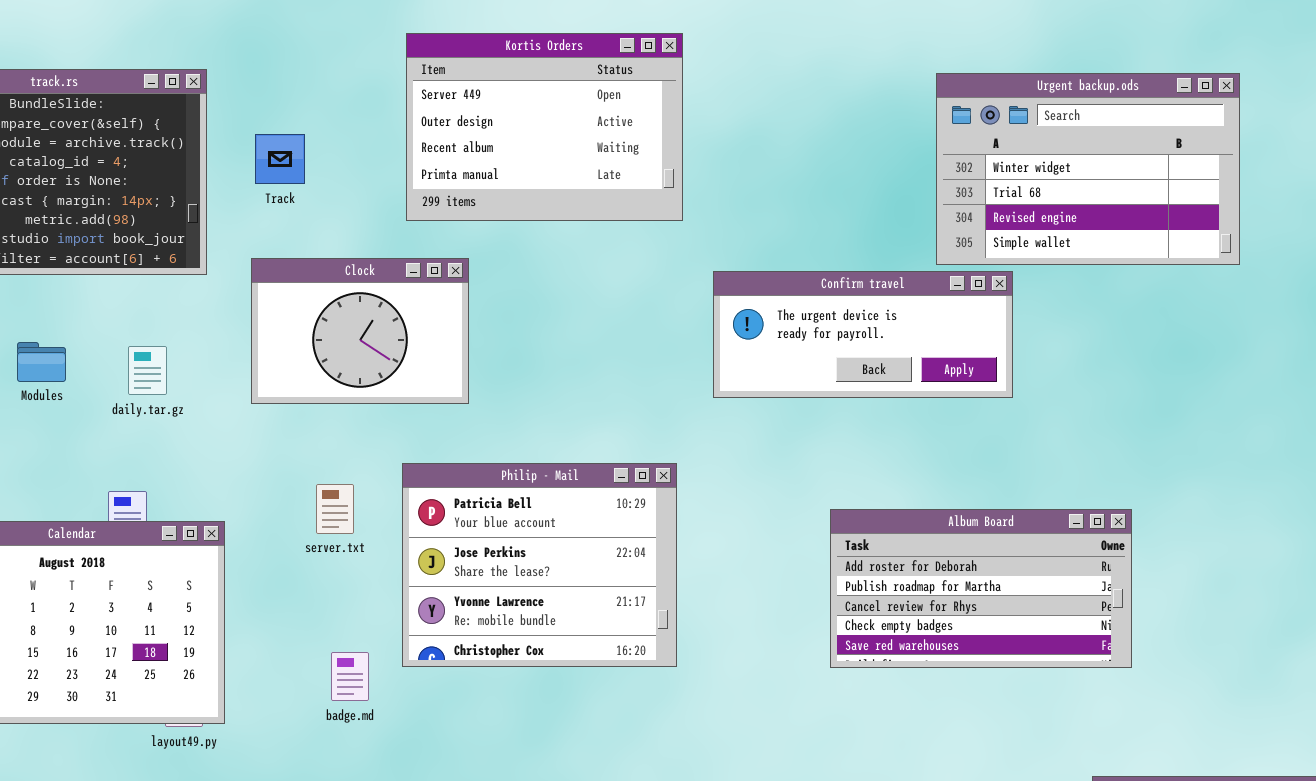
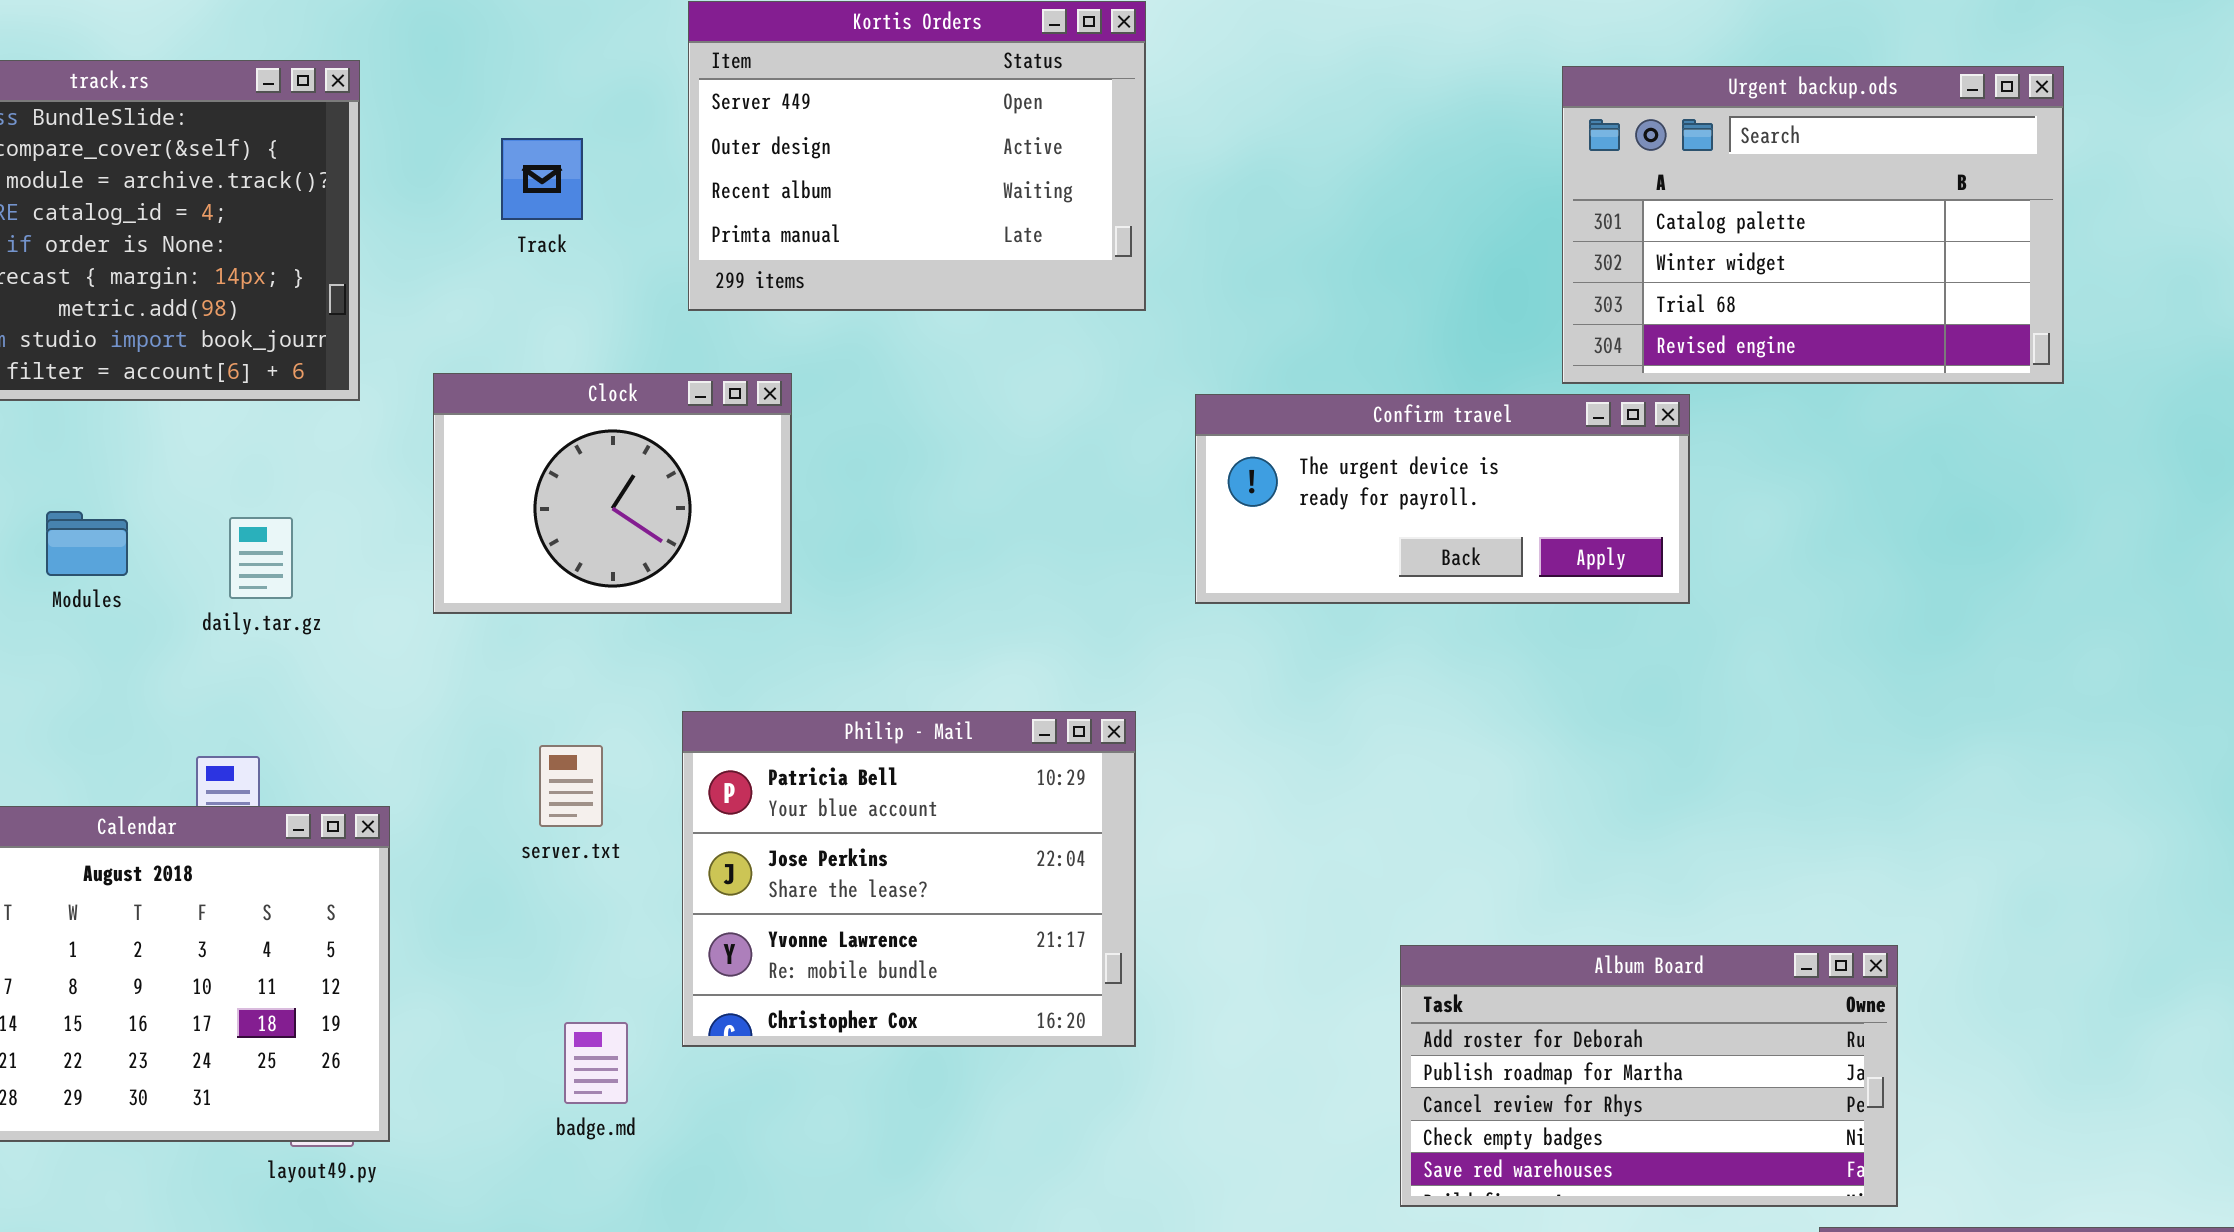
Urgent backup.ods: [936,73,1240,265] -> [1562,66,2064,384], scrolled up 1 row
Track: [255,134,305,184] -> [501,138,583,220], moved
Album Board: [830,509,1132,668] -> [1400,945,1898,1207], moved

